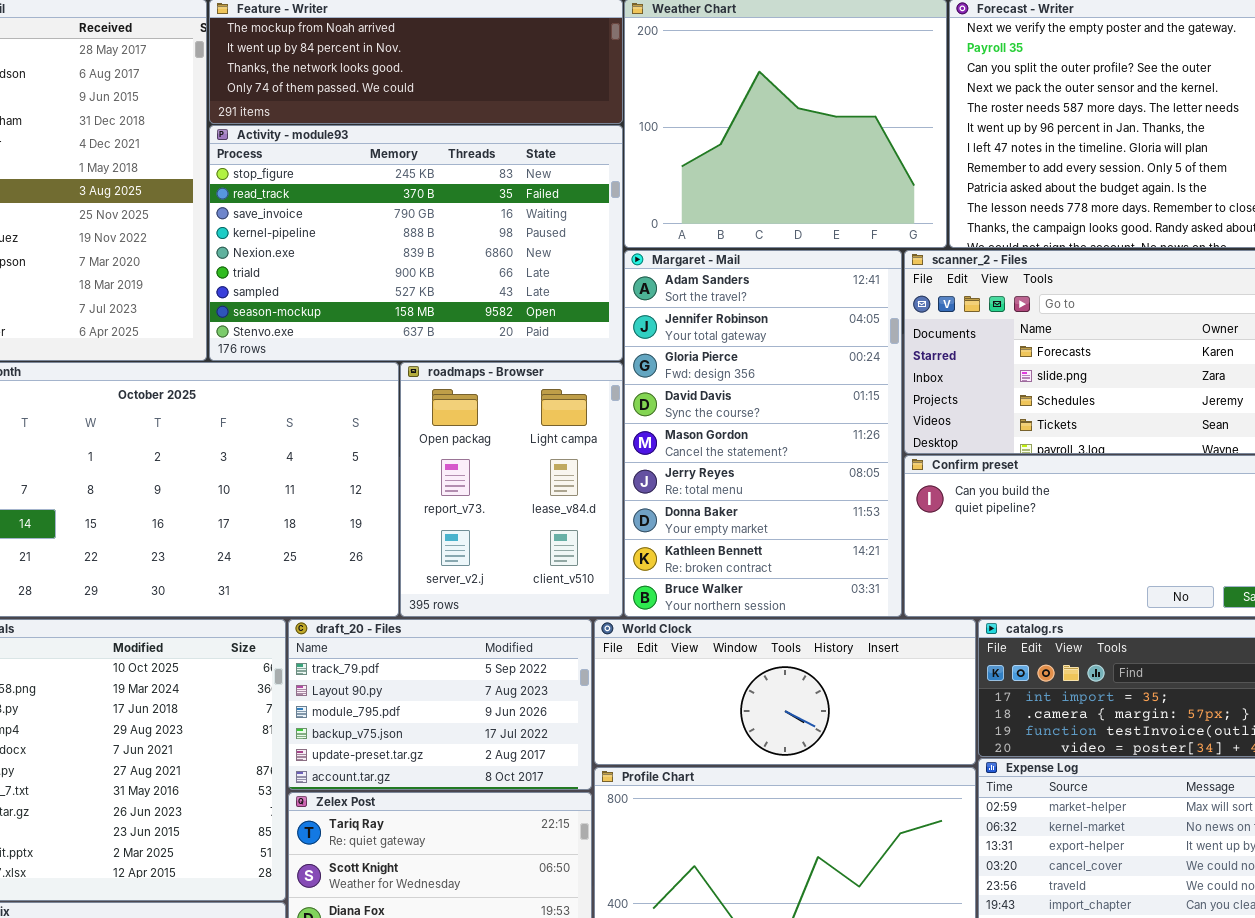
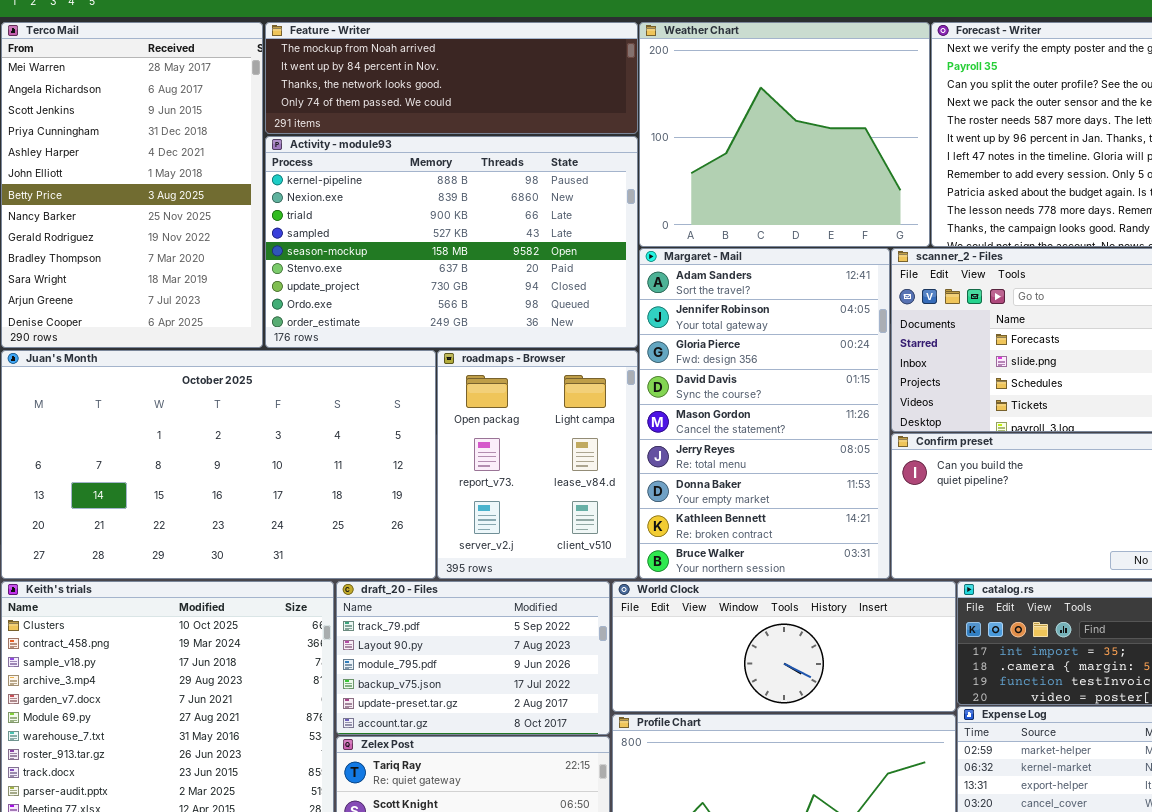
Activity - module93: [209,125,623,361] -> [265,136,638,348], scrolled down 3 rows

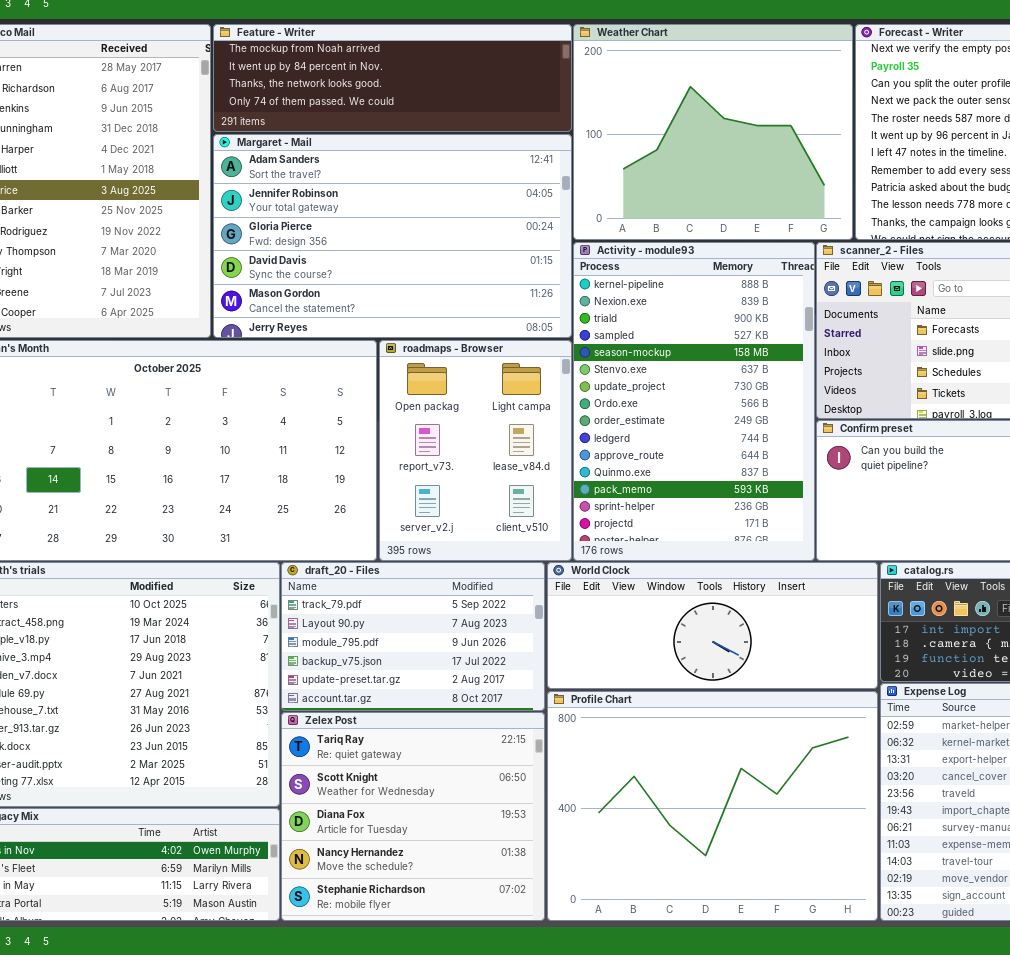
Activity - module93: [265,136,638,348] -> [573,242,815,561], moved, resized
Margaret - Mail: [639,248,890,579] -> [213,134,572,338], moved, resized

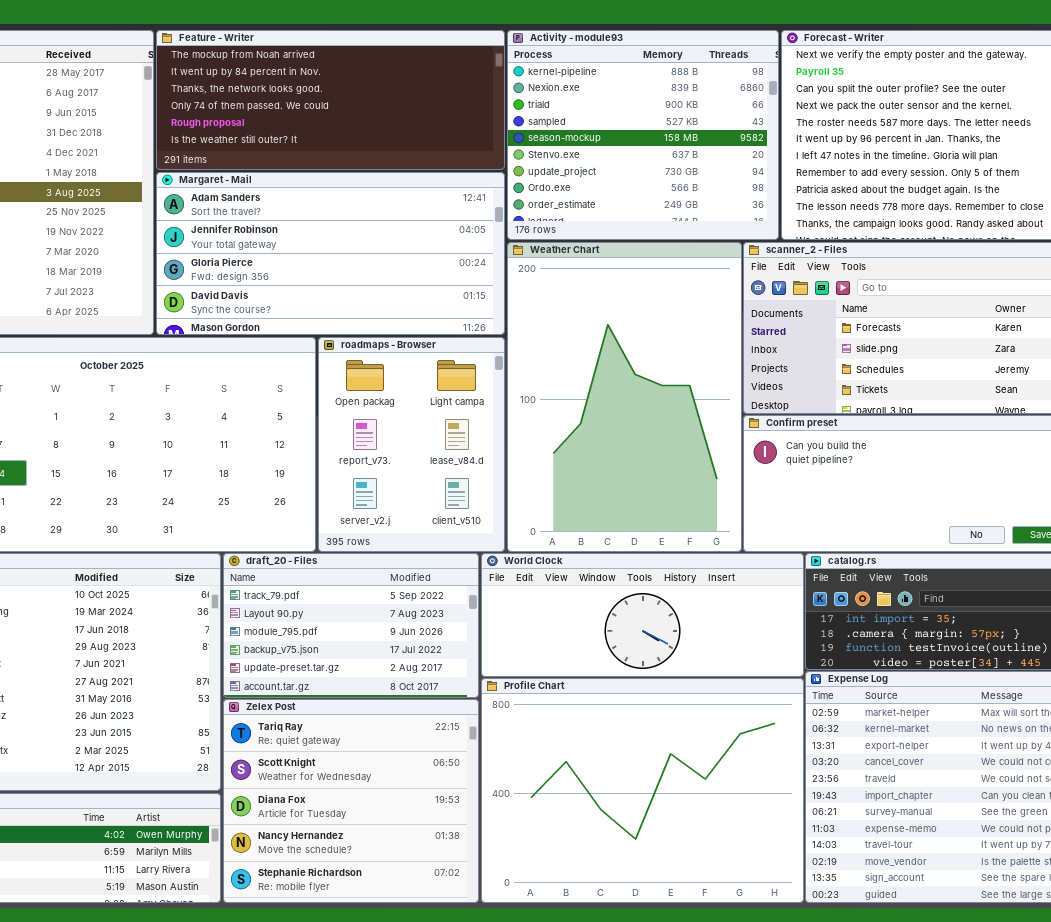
Feature - Writer: [213,24,572,132] -> [156,30,505,170], resized
Weather Chart: [573,24,853,240] -> [507,242,742,552], moved, resized
Margaret - Mail: [213,134,572,338] -> [156,172,505,335], resized
Activity - module93: [573,242,815,561] -> [507,30,779,240], moved, resized

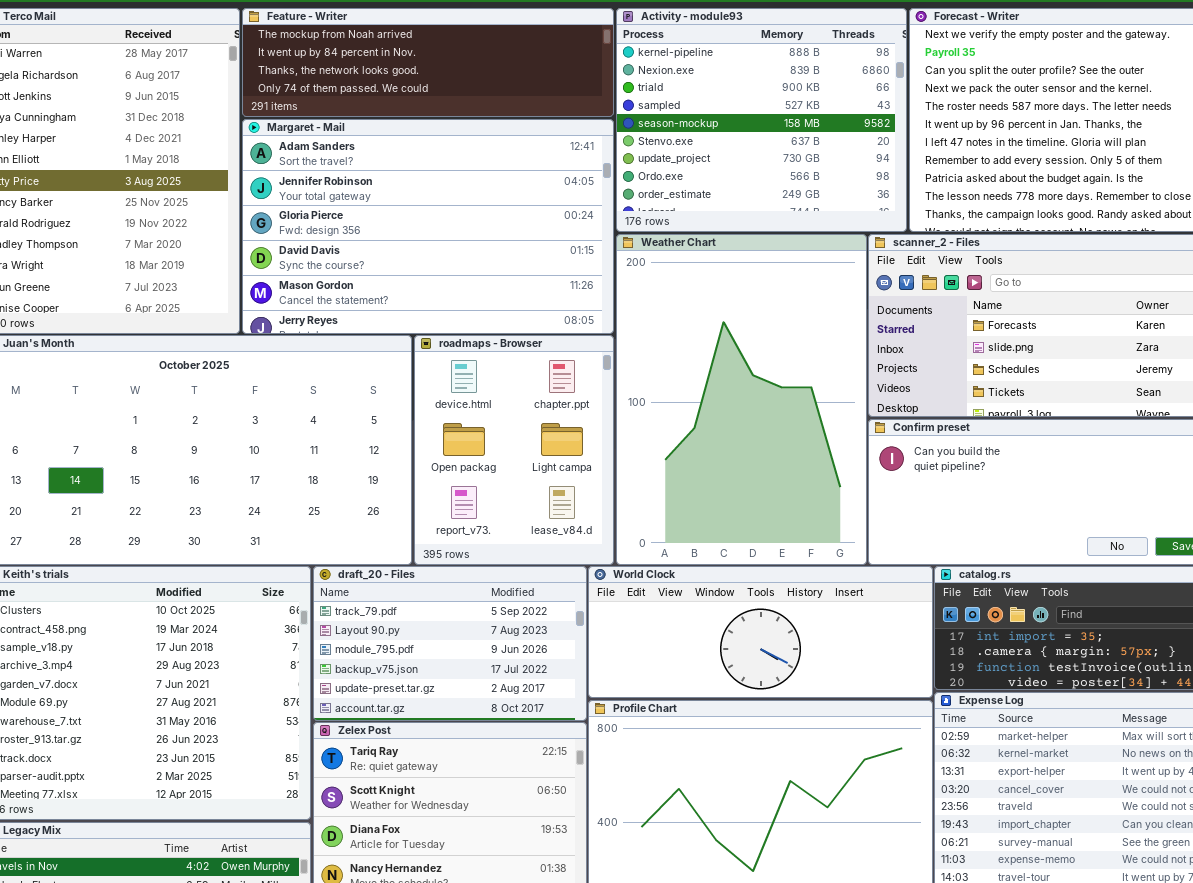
Feature - Writer: [156,30,505,170] -> [242,8,614,117], resized
Margaret - Mail: [156,172,505,335] -> [242,119,614,334], resized
roadmaps - Browser: [318,337,505,552] -> [414,335,614,565], scrolled up 1 row

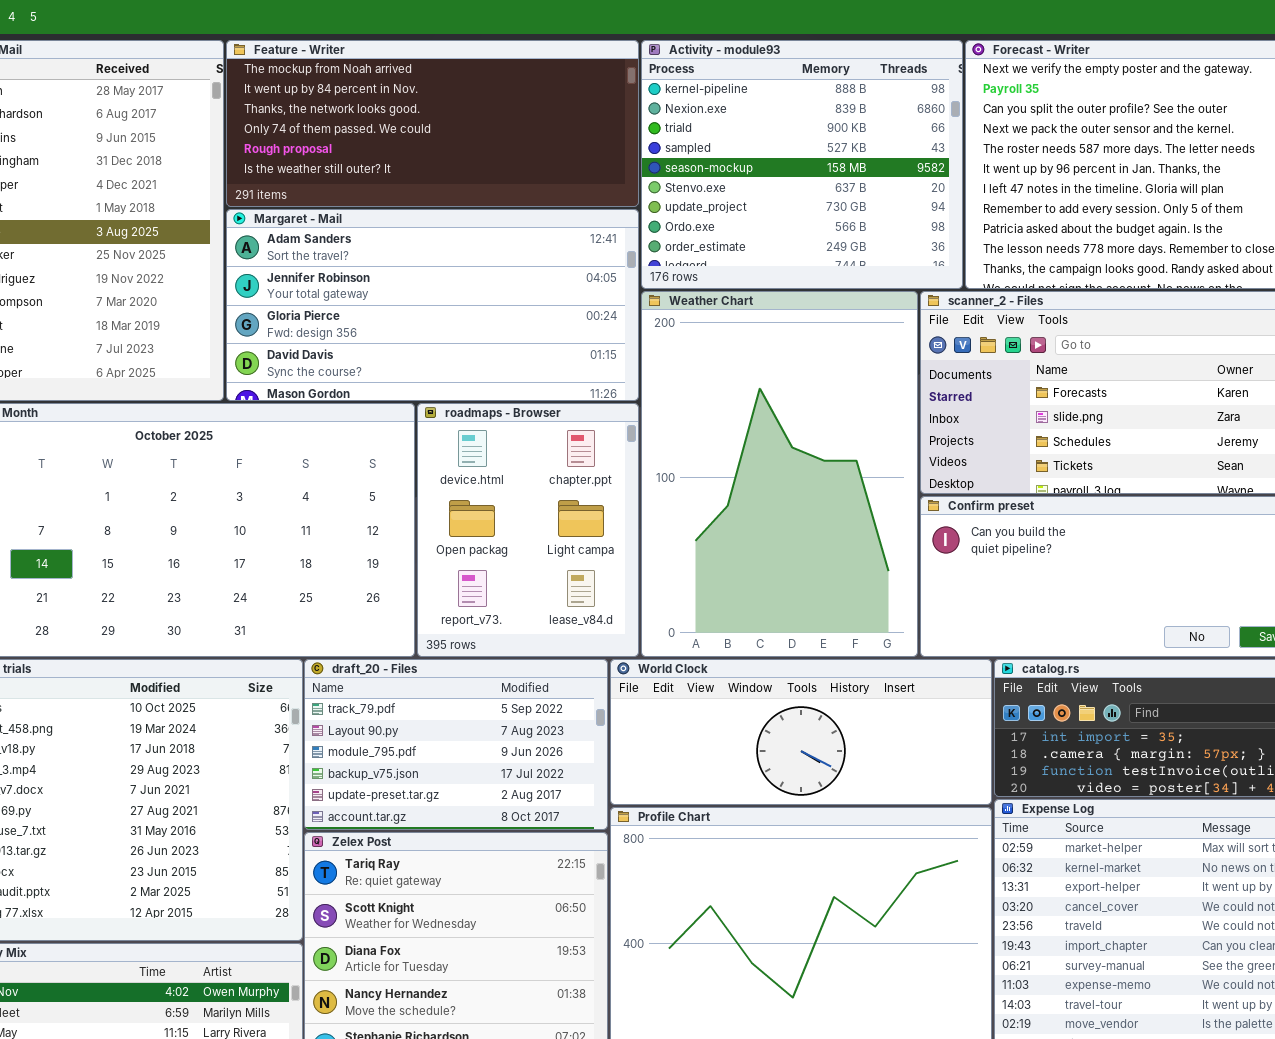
Feature - Writer: [242,8,614,117] -> [226,40,639,207], resized
Margaret - Mail: [242,119,614,334] -> [226,209,639,401], resized

